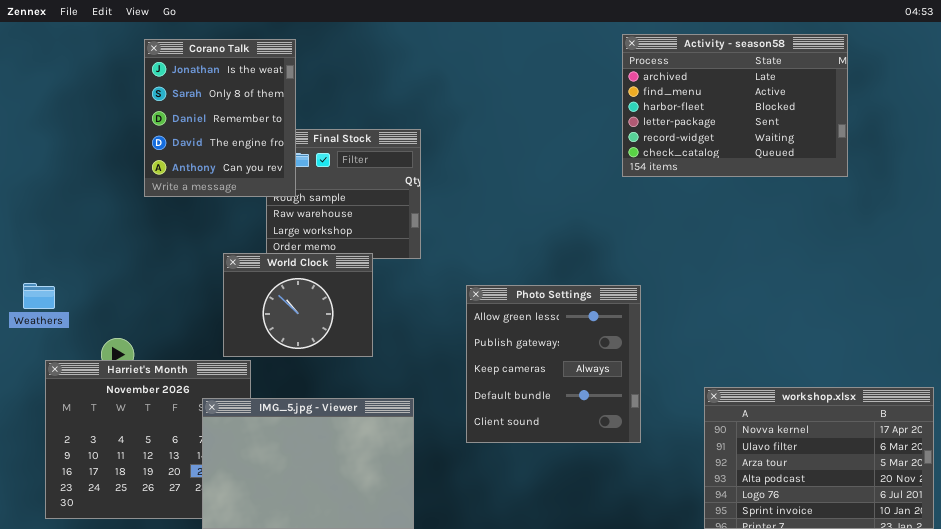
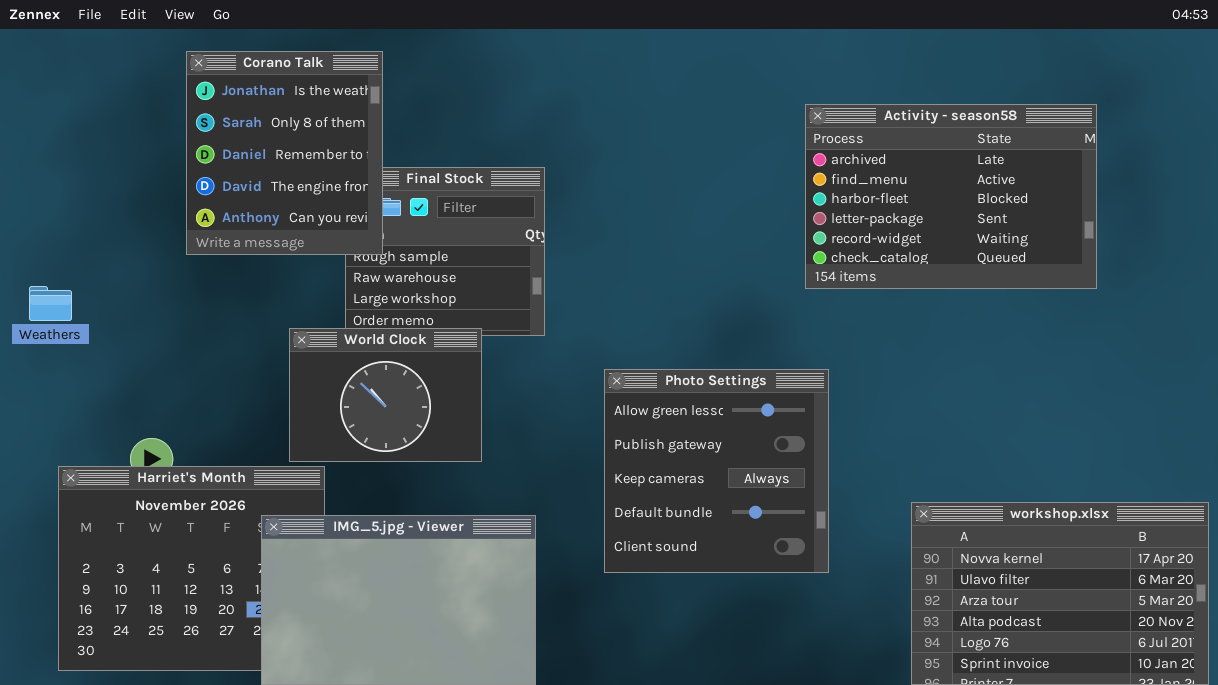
Activity - season58: [622,34,848,177] -> [805,104,1097,289], moved
Weathers: [23,283,55,309] -> [29,286,72,321], moved

